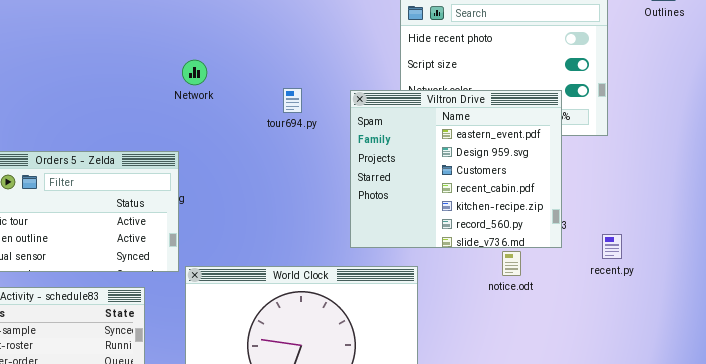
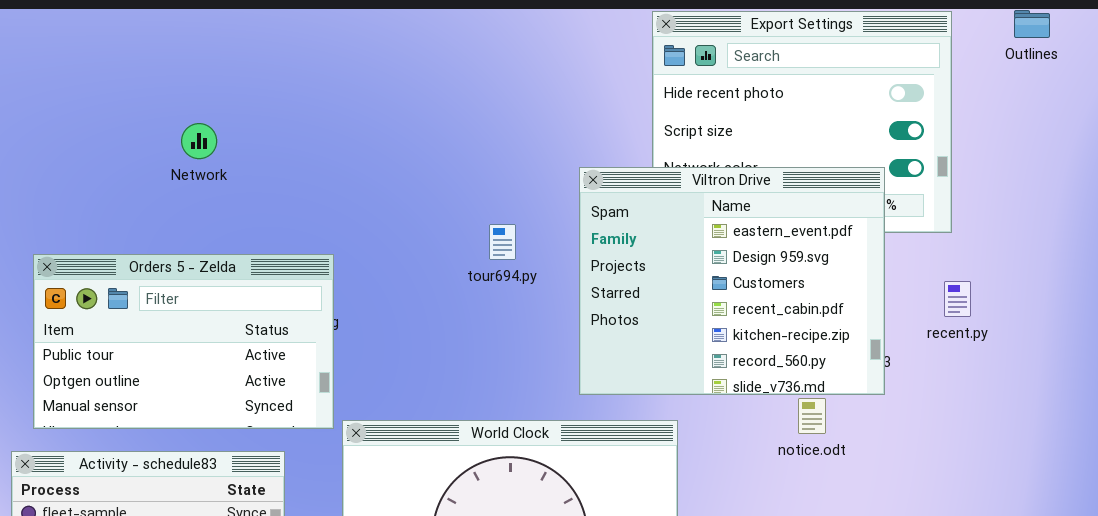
Network: [182,60,207,85] -> [181,123,217,159], moved
tour694.py: [283,88,302,113] -> [489,224,516,260], moved
recent.py: [602,234,622,259] -> [944,281,971,317], moved

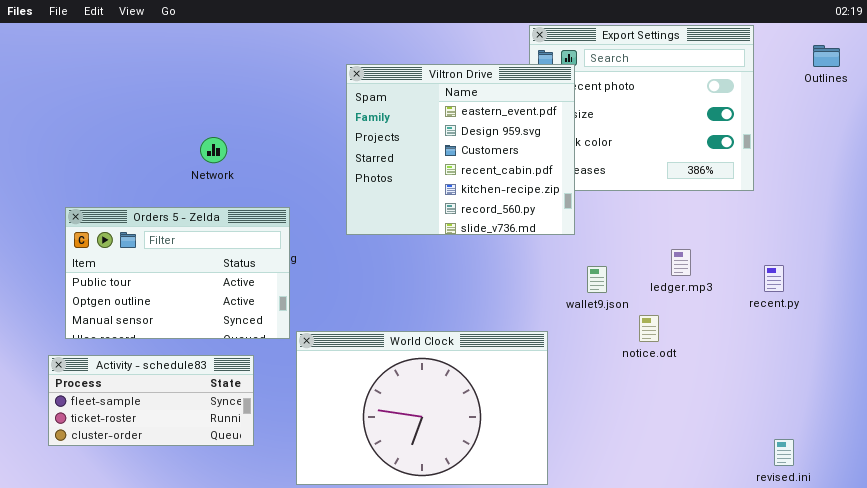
Outlines: [1014,10,1050,38] -> [813,45,840,67], moved
Network: [181,123,217,159] -> [200,137,227,163], moved
Viltron Drive: [579,167,885,395] -> [346,64,575,235], moved
recent.py: [944,281,971,317] -> [764,265,784,292], moved

